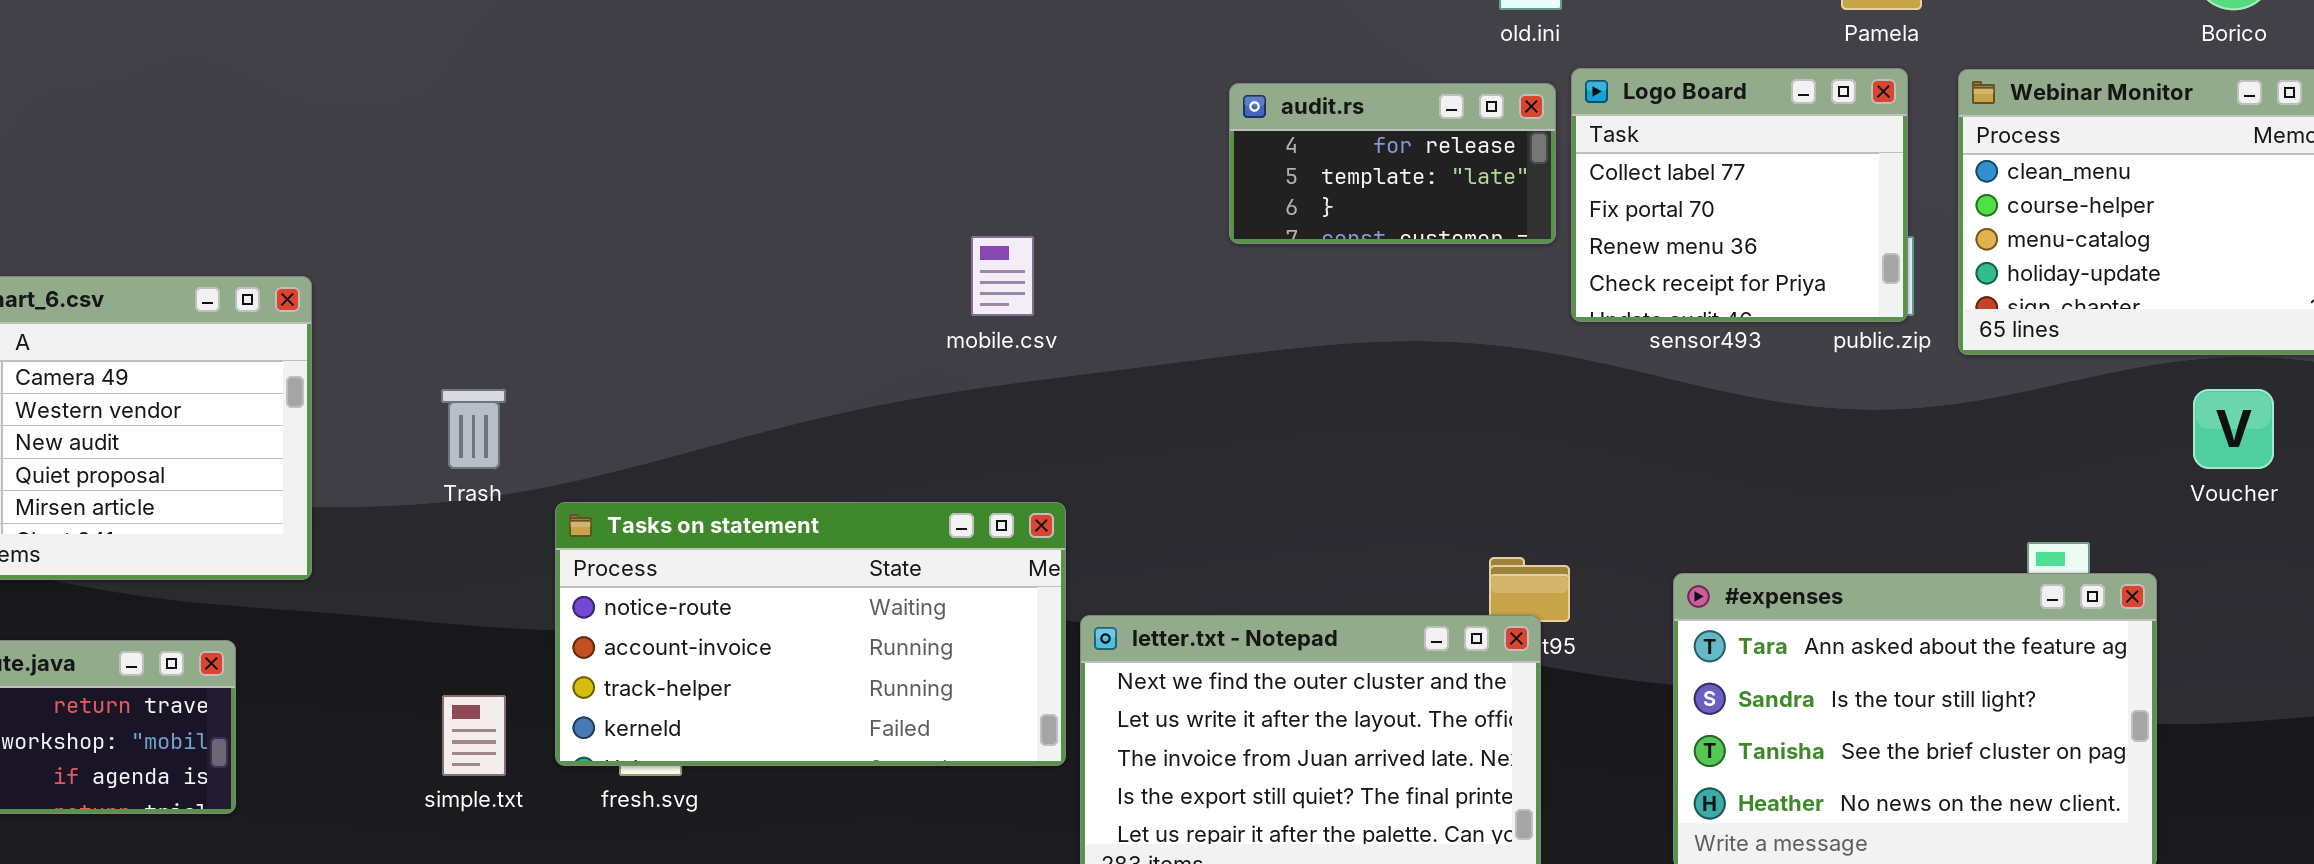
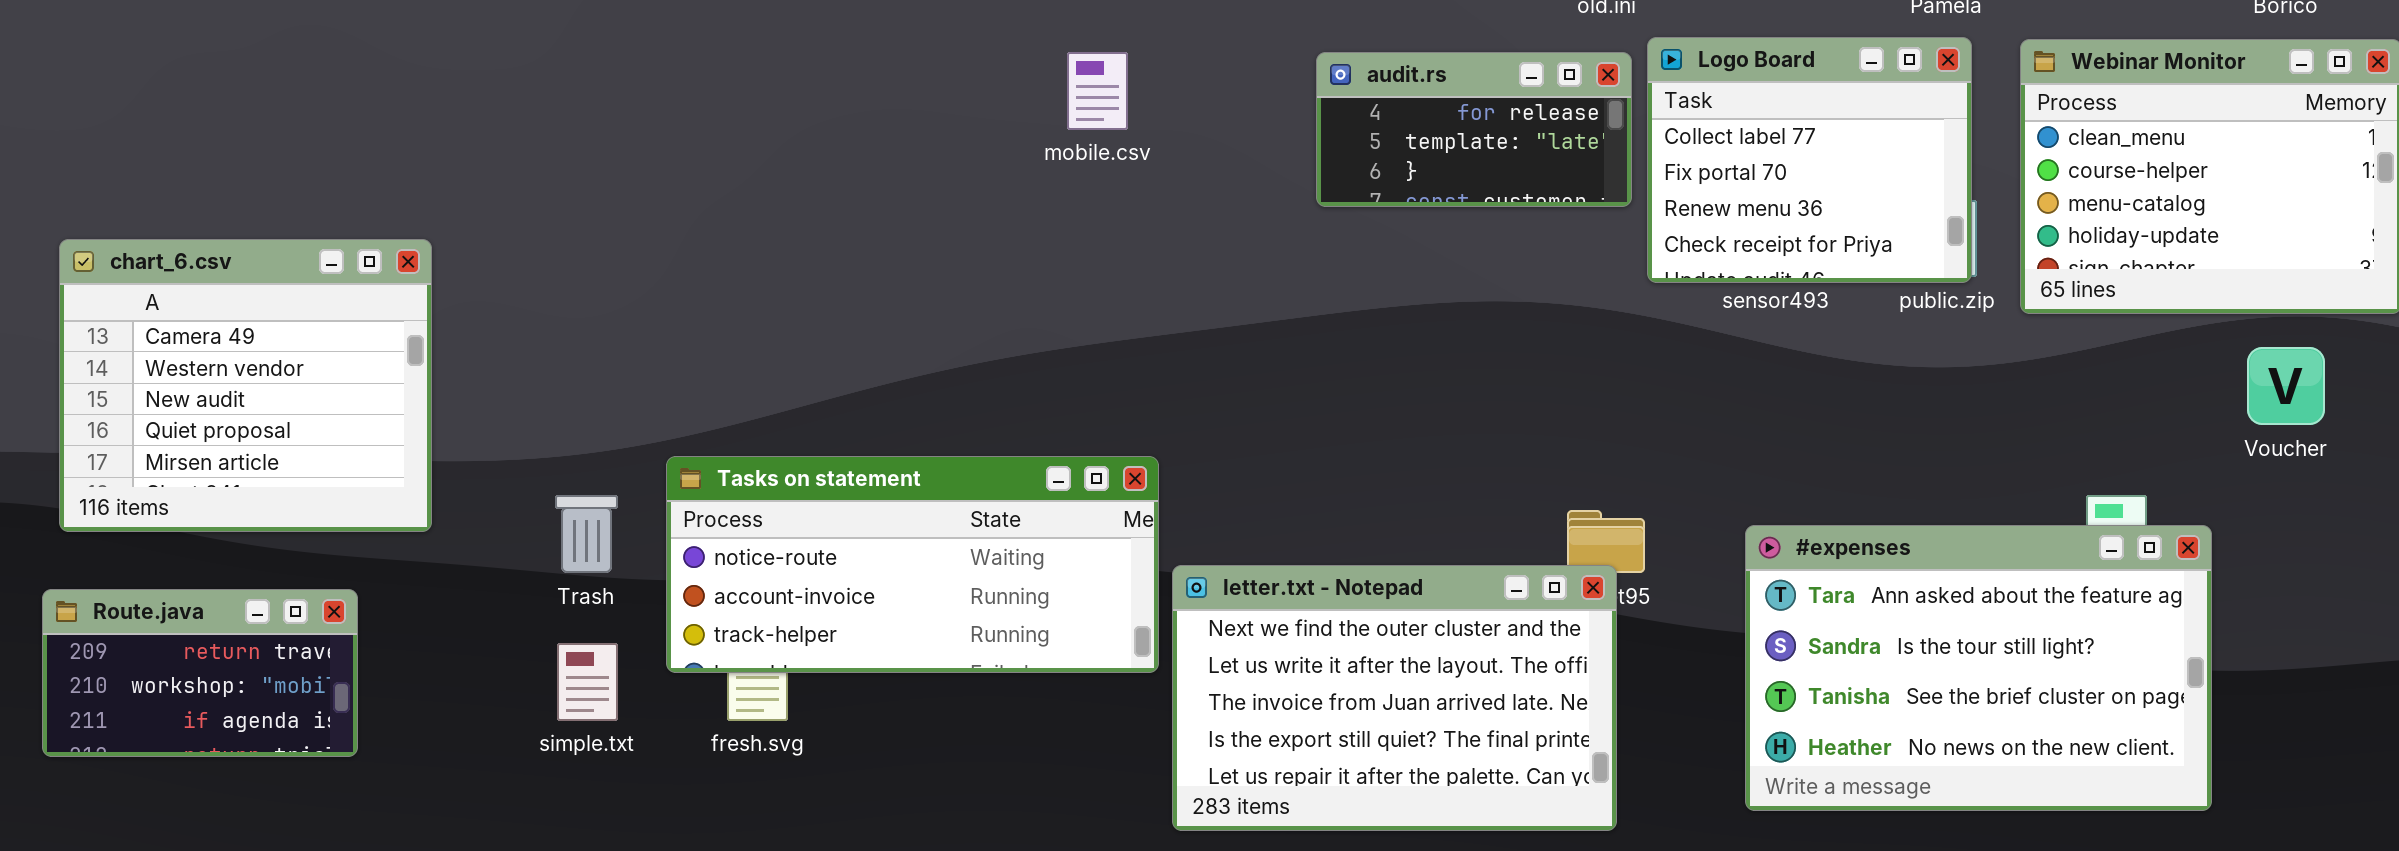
mobile.csv: [971,236,1034,316] -> [1067,52,1128,130], moved
Trash: [441,389,506,469] -> [555,495,618,573], moved
Tasks on statement: [555,502,1066,766] -> [666,456,1159,673], resized

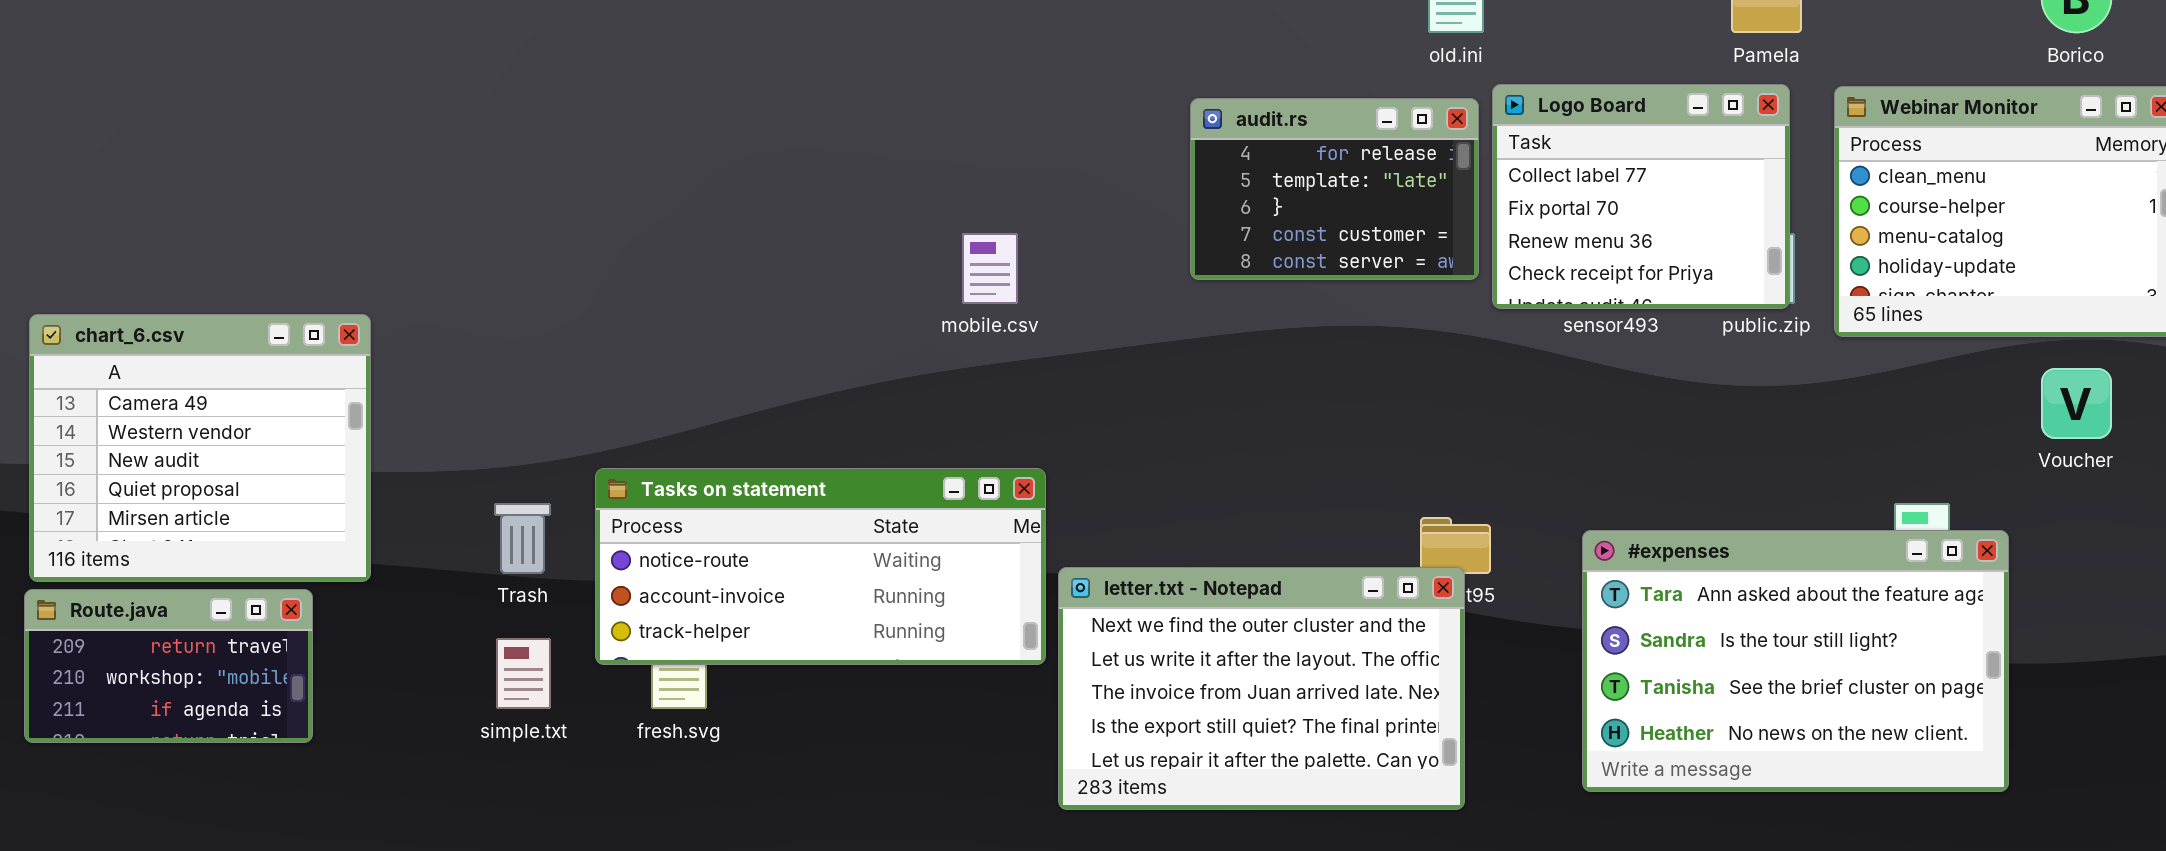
mobile.csv: [1067,52,1128,130] -> [962,233,1018,304], moved
audit.rs: [1316,52,1632,207] -> [1190,98,1479,280], resized
chart_6.csv: [59,239,432,532] -> [29,314,371,582], moved

